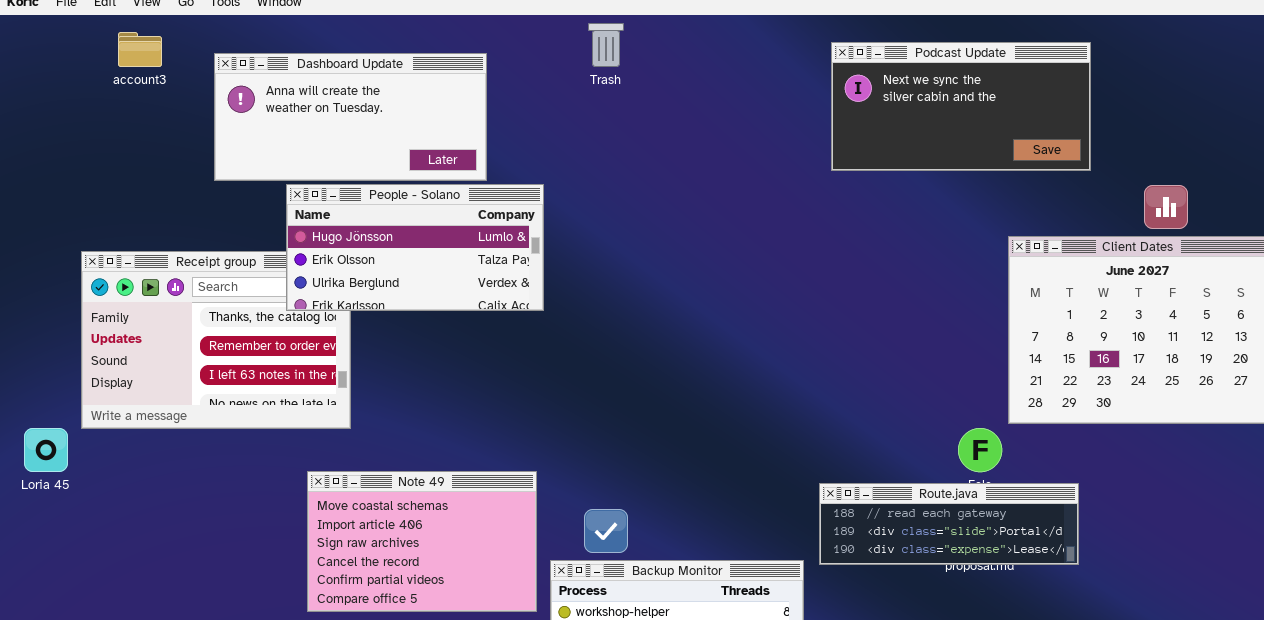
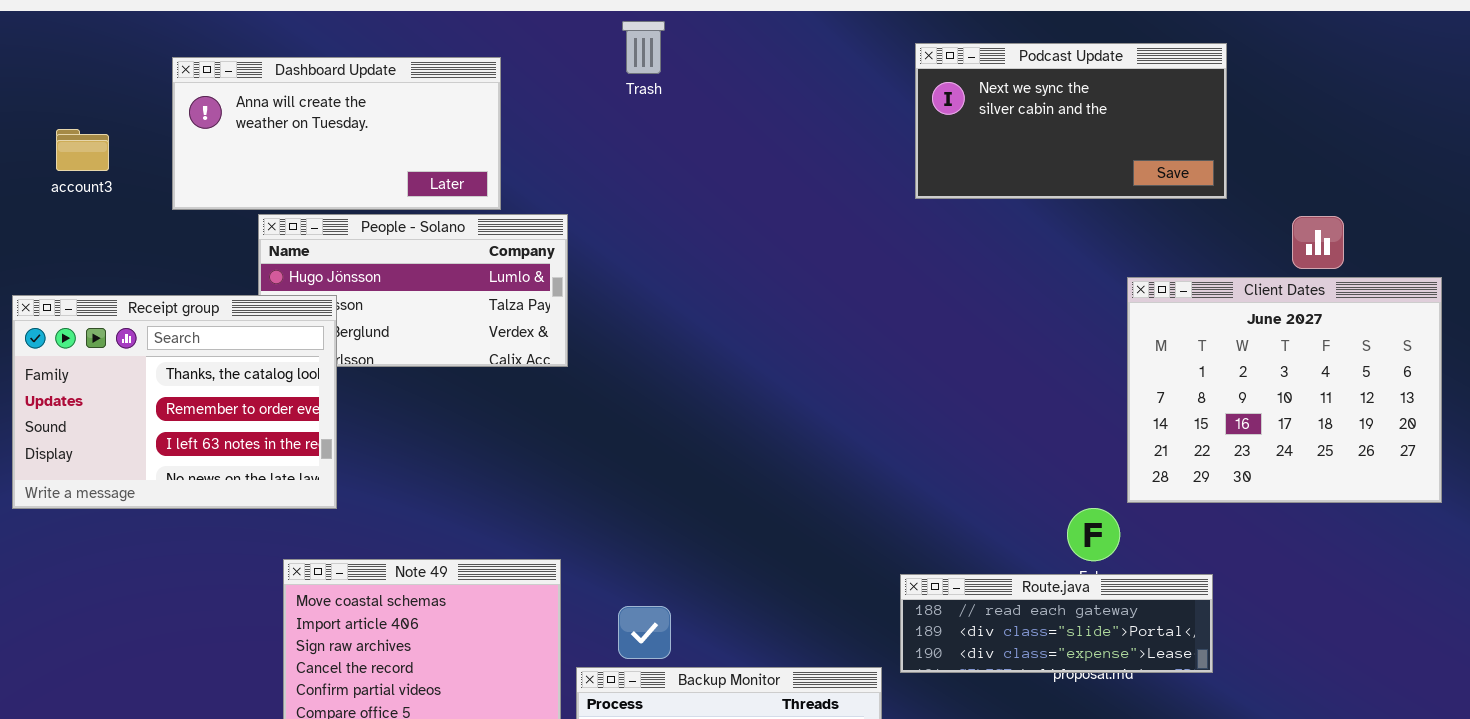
account3: [118,32,162,67] -> [56,129,109,171], moved
Receipt group: [81,251,351,429] -> [12,295,337,509], raised

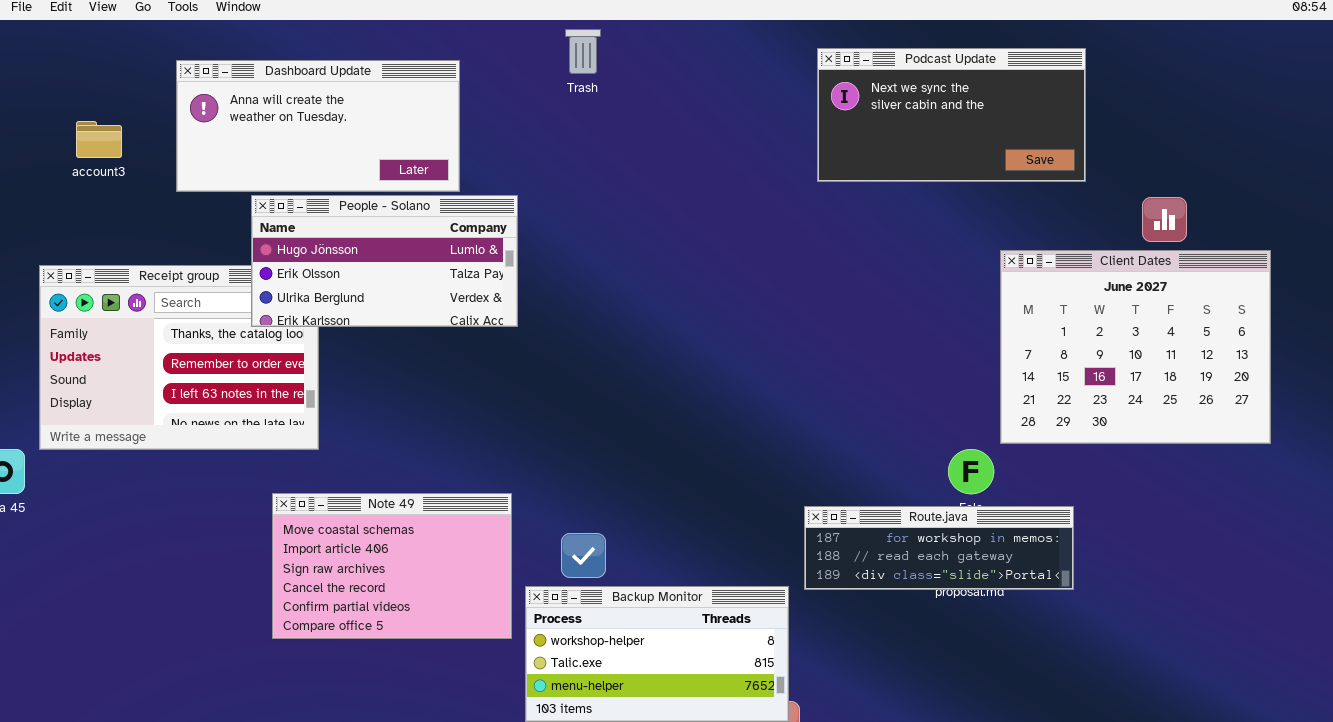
People - Solano: [258,214,568,367] -> [251,195,518,327], raised
Route.java: [900,574,1213,673] -> [804,506,1074,590], scrolled up 1 row

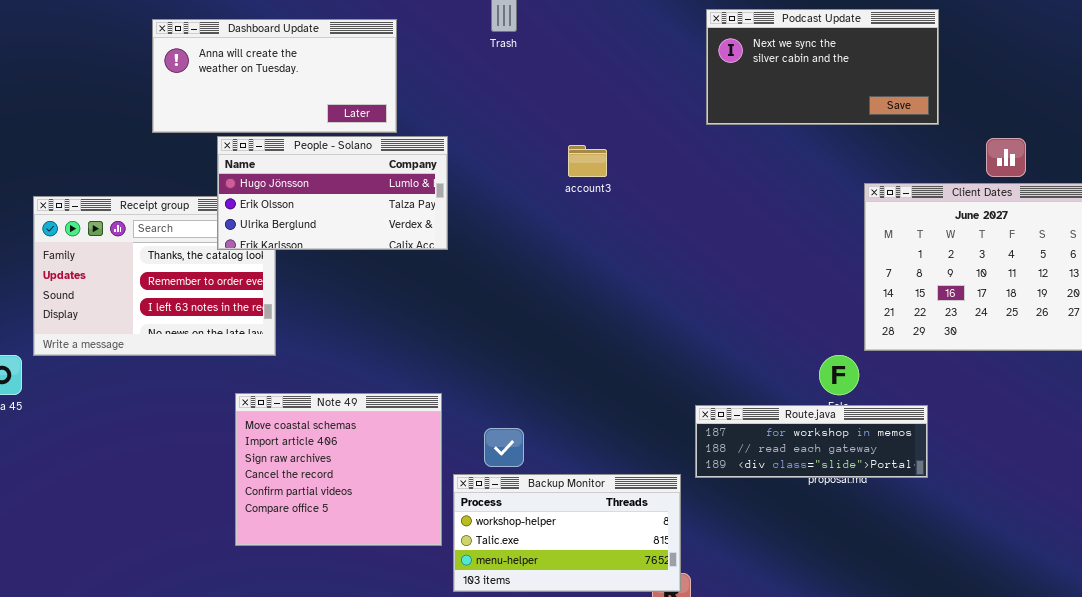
account3: [76,121,122,158] -> [568,145,607,177], moved
Note 49: [272,493,512,639] -> [235,393,442,546], resized

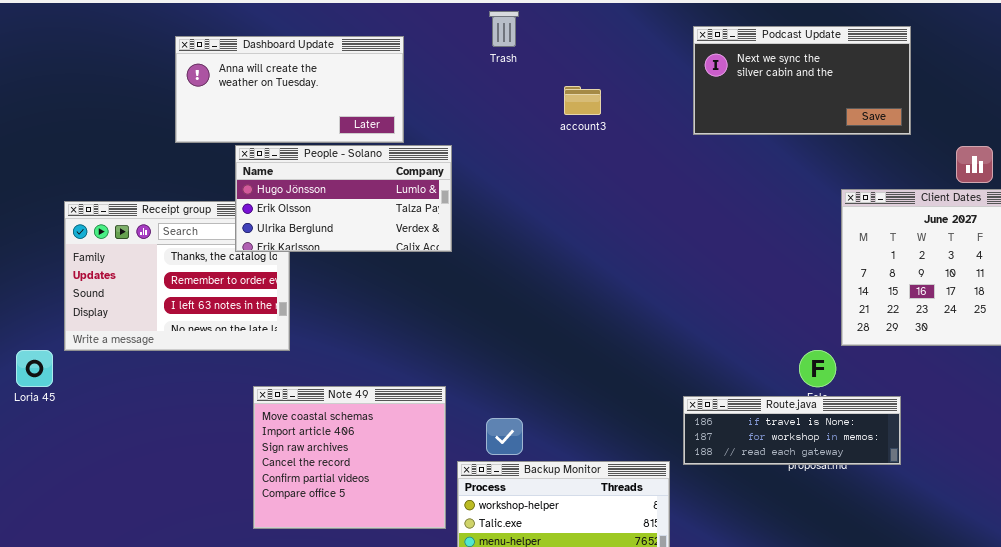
account3: [568,145,607,177] -> [564,86,601,115], moved
Route.java: [695,405,928,478] -> [683,396,901,465], scrolled up 1 row

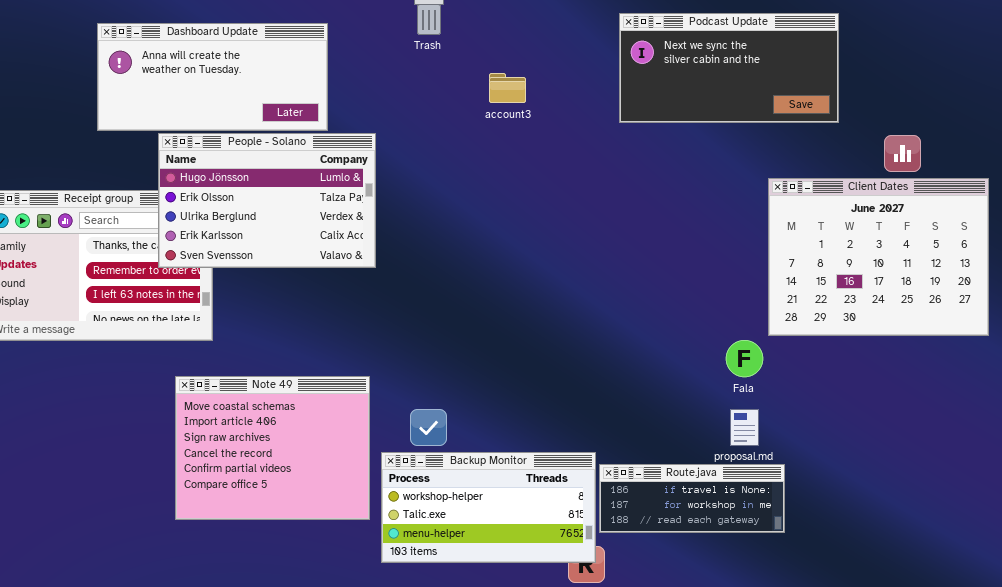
People - Solano: [235,145,452,252] -> [158,133,376,268], resized
Route.java: [683,396,901,465] -> [599,464,785,533], moved, resized

